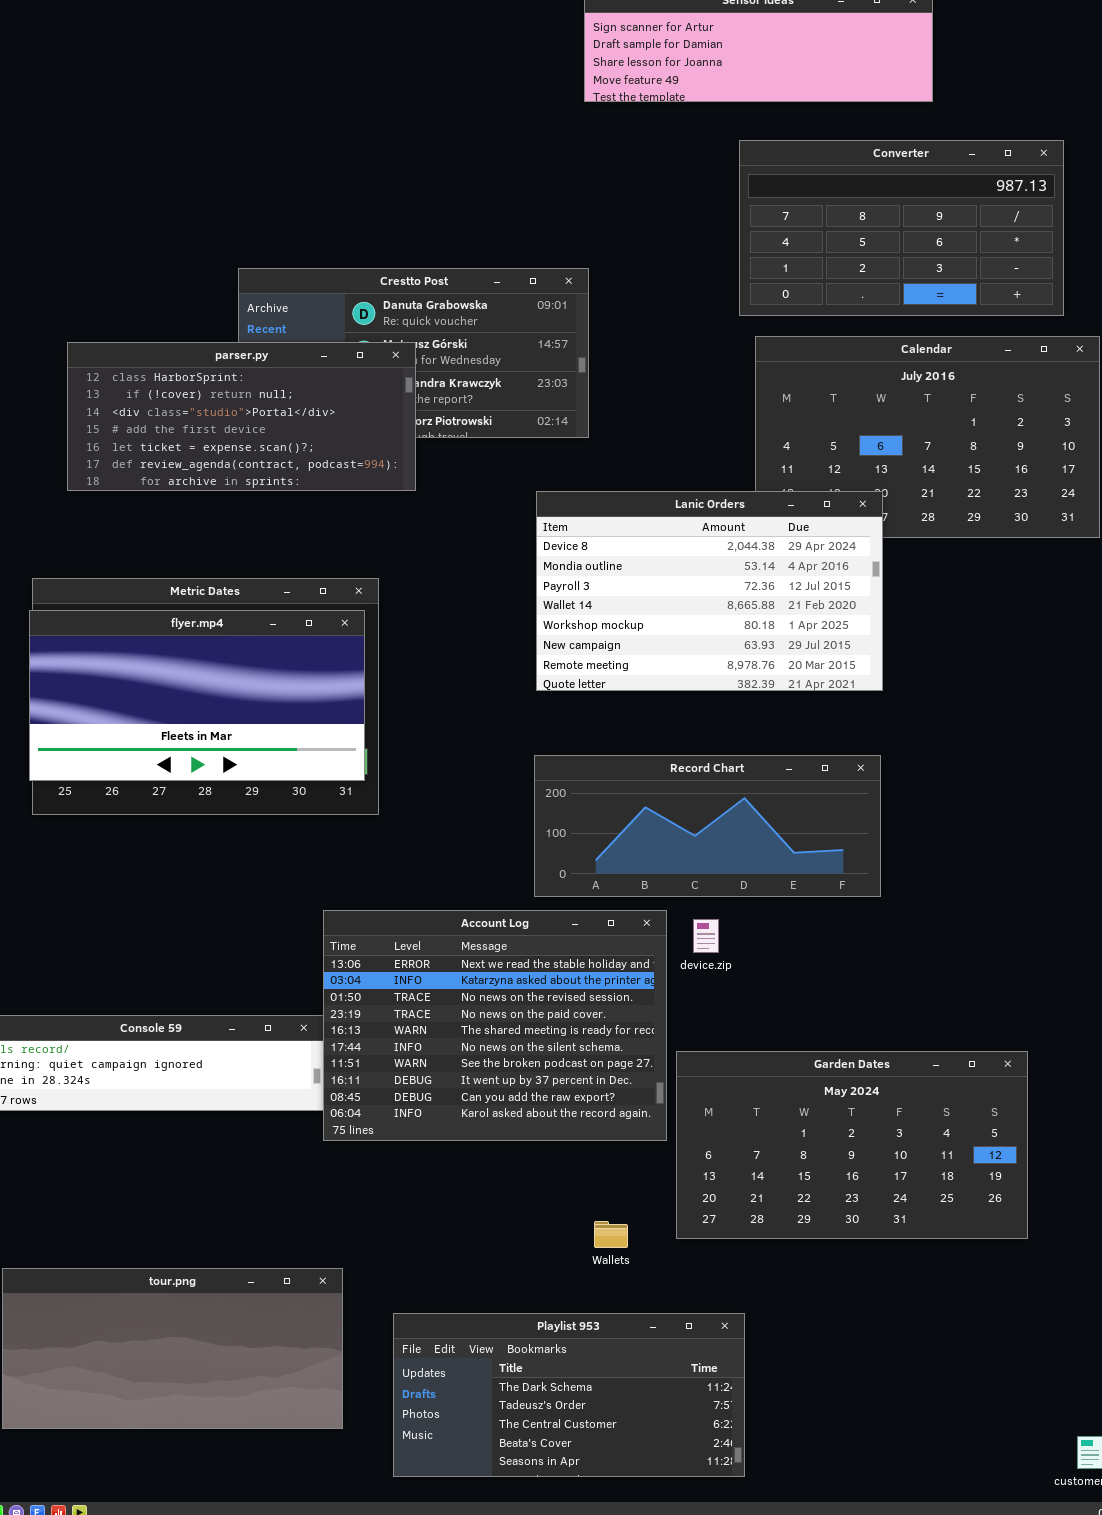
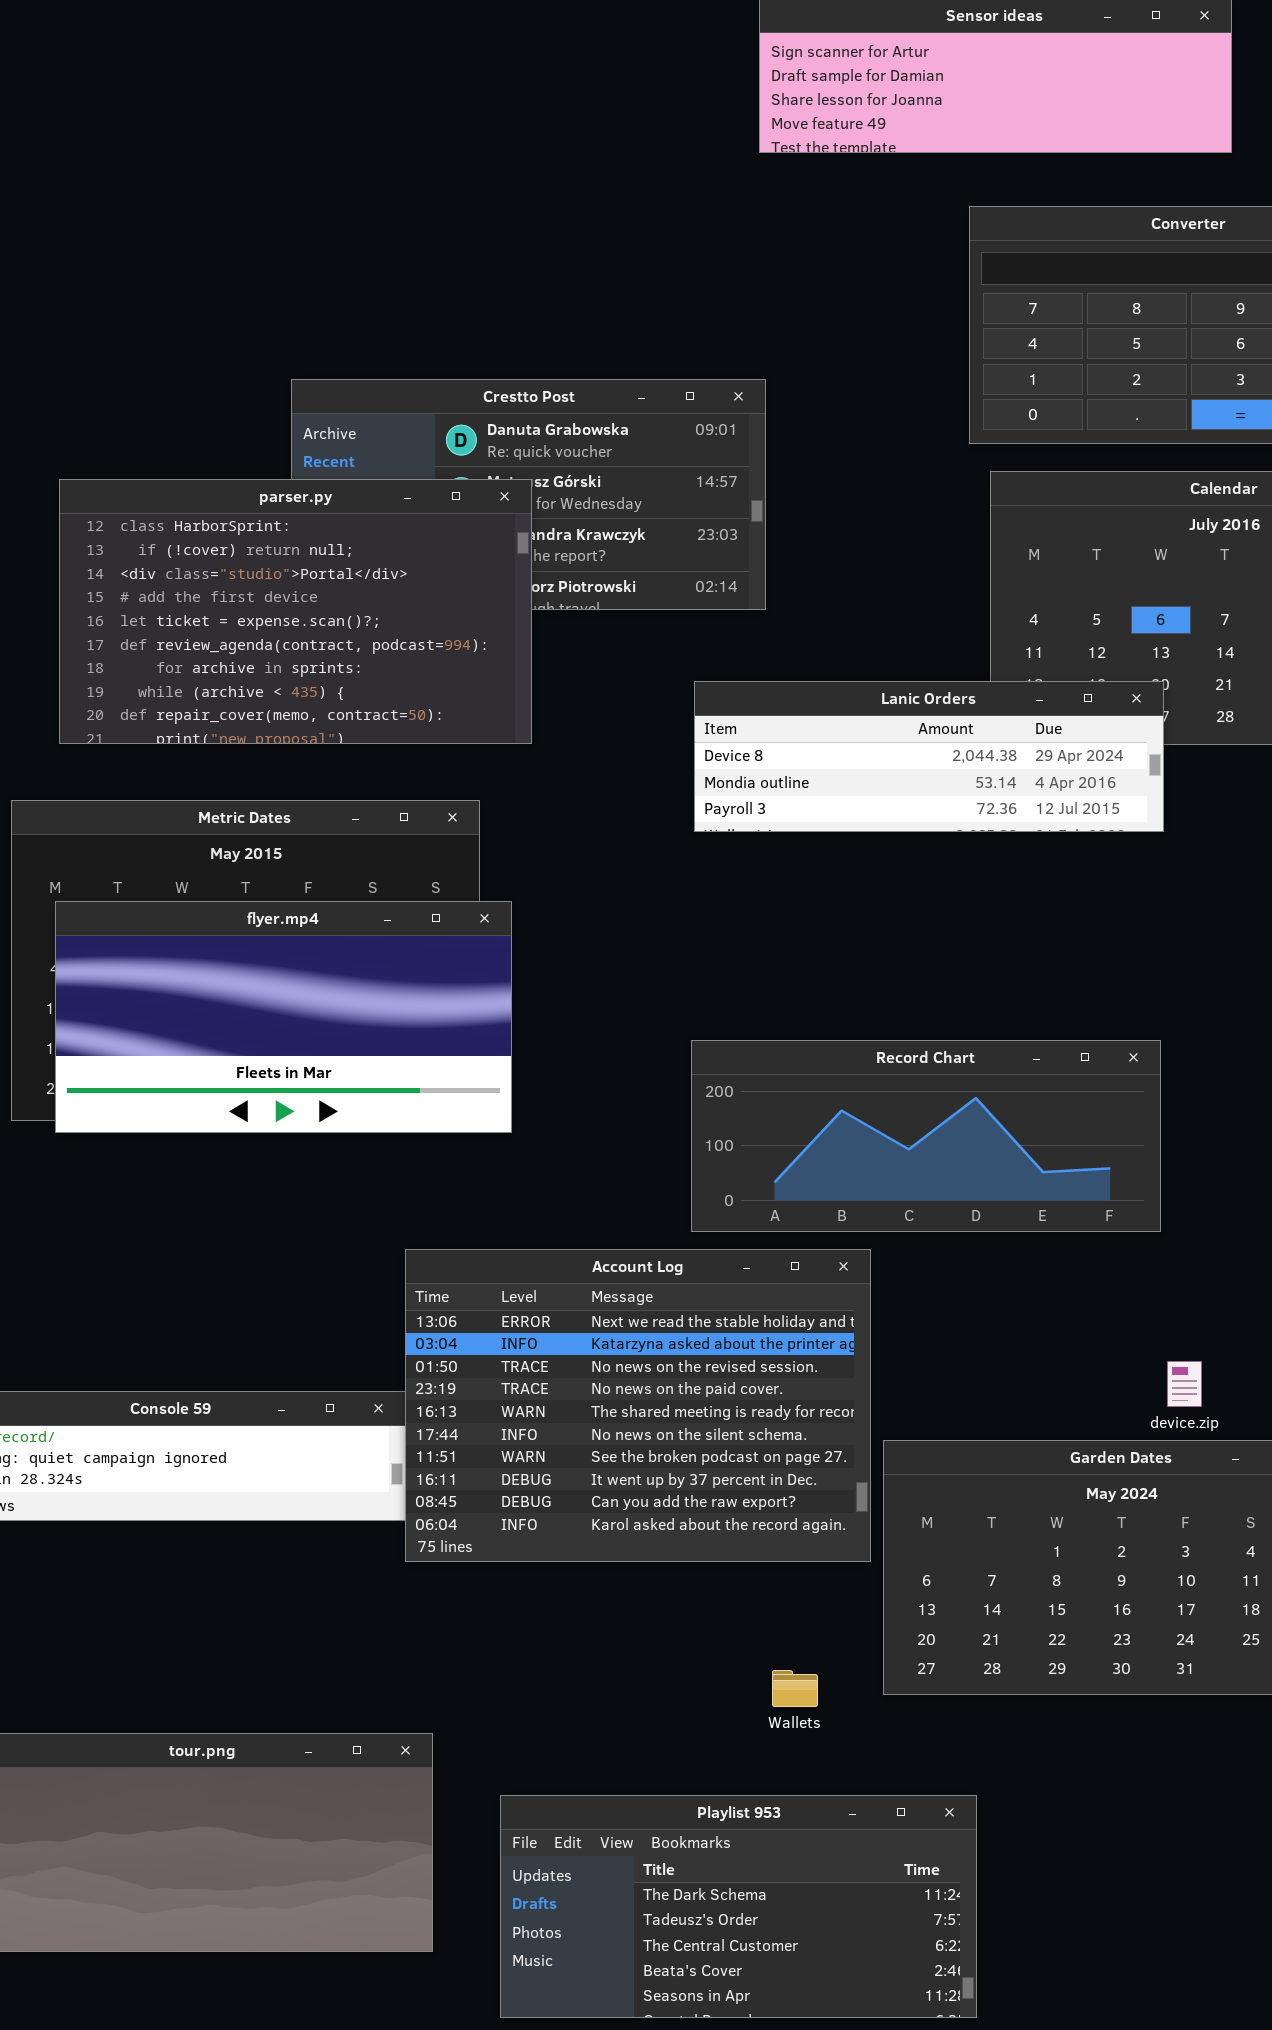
parser.py: [67,342,416,491] -> [59,479,532,744], resized
Lanic Orders: [536,491,883,691] -> [694,681,1164,832], resized
flyer.mp4: [29,610,365,781] -> [55,901,512,1133], moved
device.zip: [693,919,719,953] -> [1167,1361,1202,1407], moved

